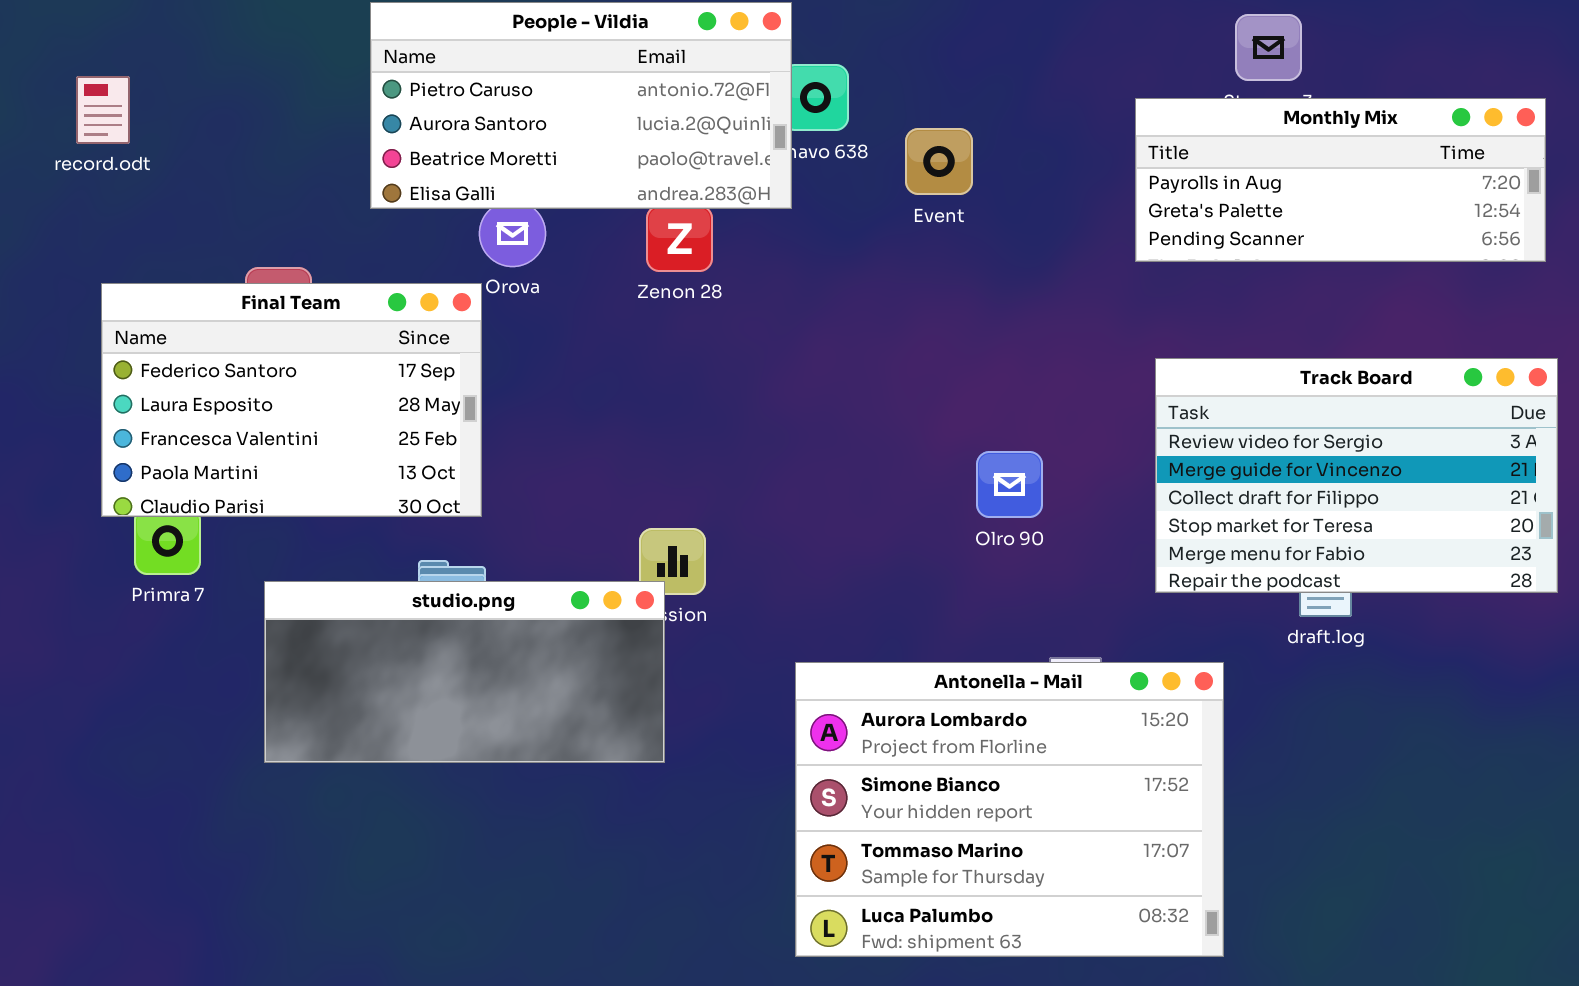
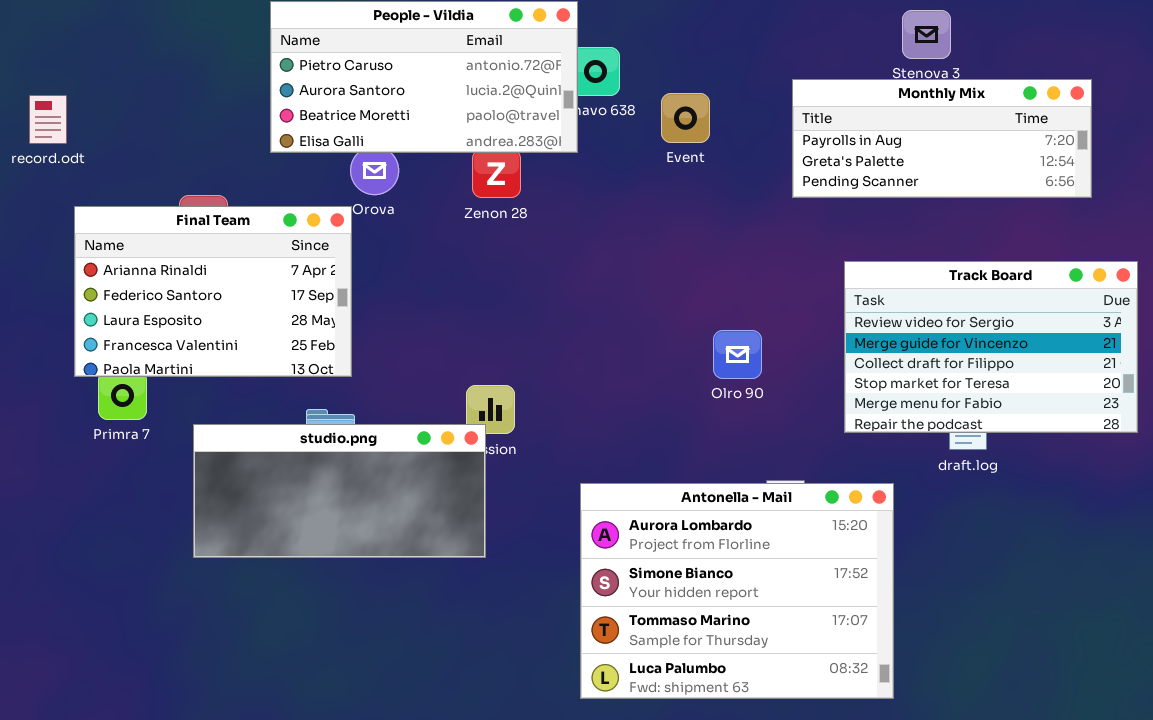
record.odt: [76,76,130,144] -> [29,95,67,144], moved
Monthly Mix: [1135,98,1546,262] -> [792,79,1092,198], moved
Final Team: [101,283,482,517] -> [74,206,352,377], scrolled up 1 row

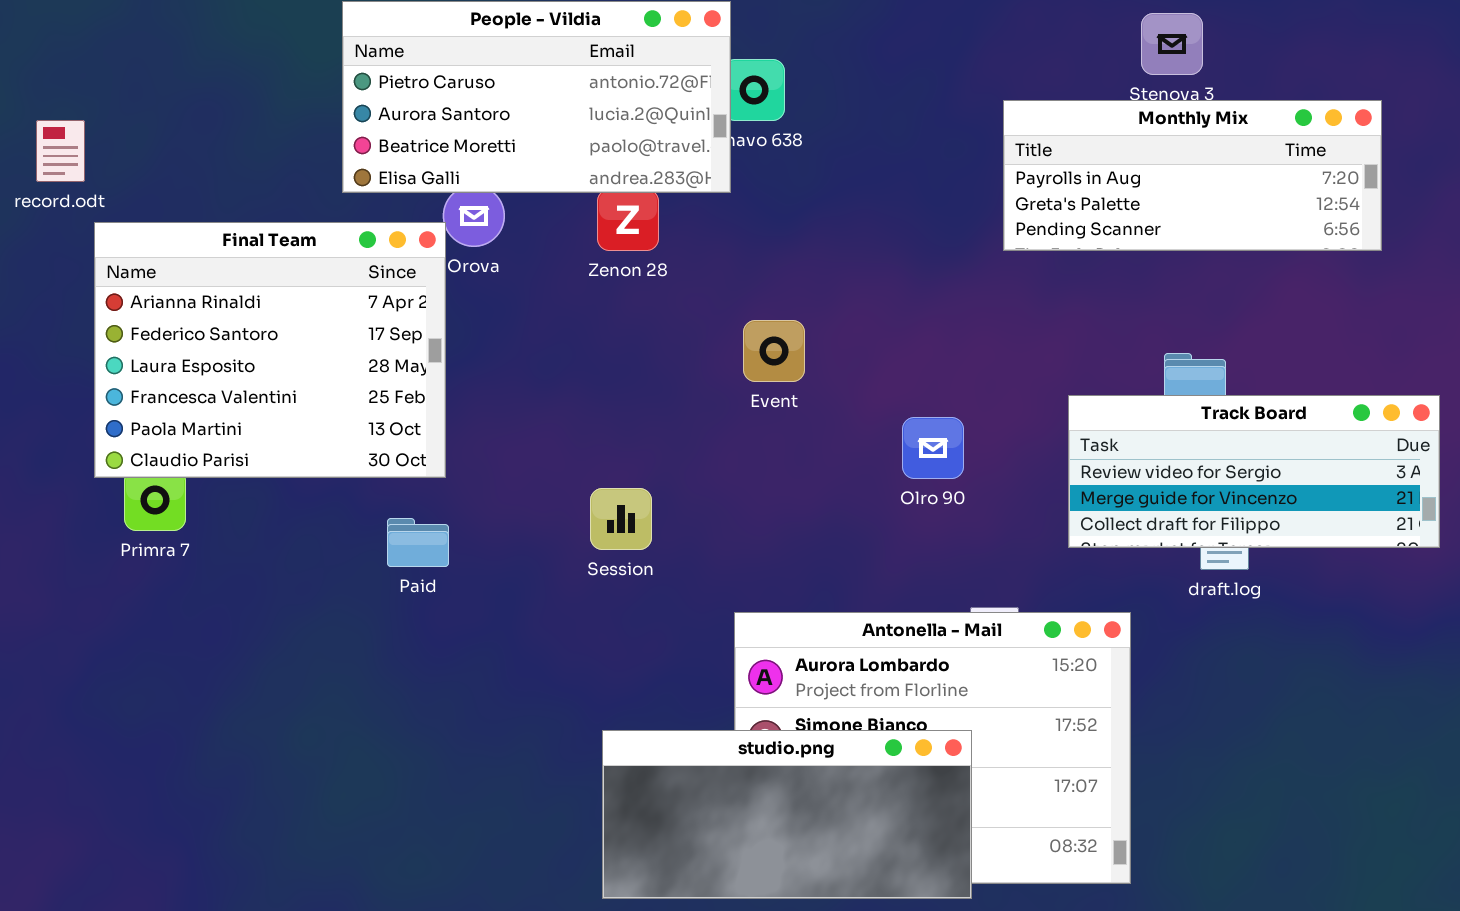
Event: [661,93,710,143] -> [743,320,805,382], moved
Final Team: [74,206,352,377] -> [94,222,446,478], resized
Track Board: [844,261,1138,433] -> [1068,395,1440,548], resized
studio.png: [193,424,486,558] -> [602,730,972,899], moved

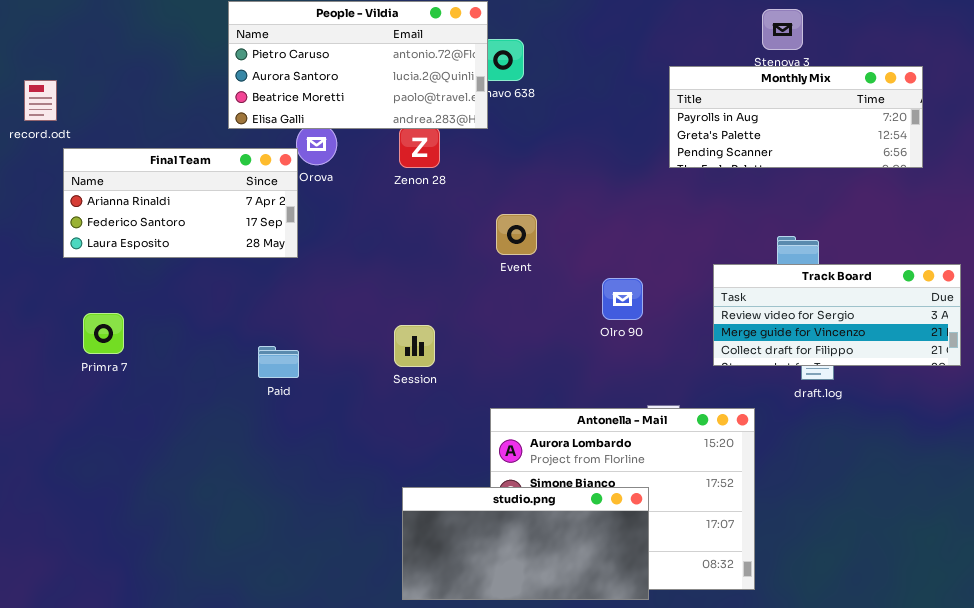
Final Team: [94,222,446,478] -> [63,148,298,258], resized

